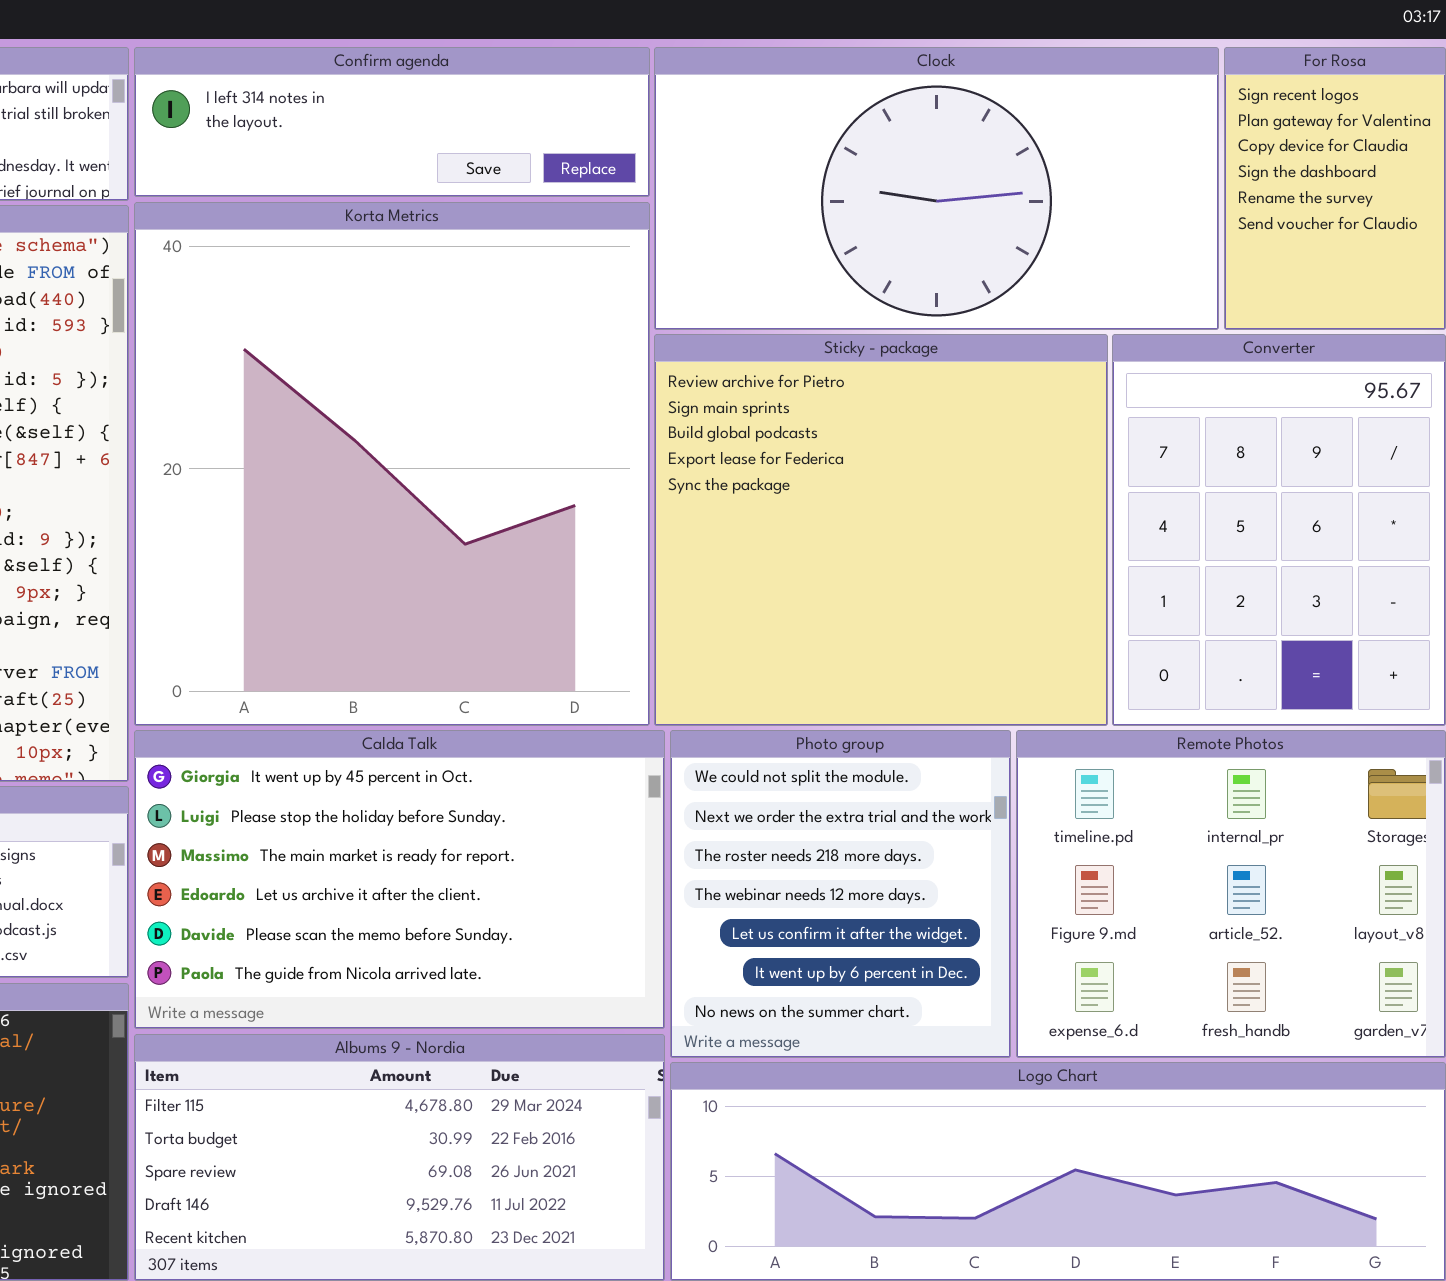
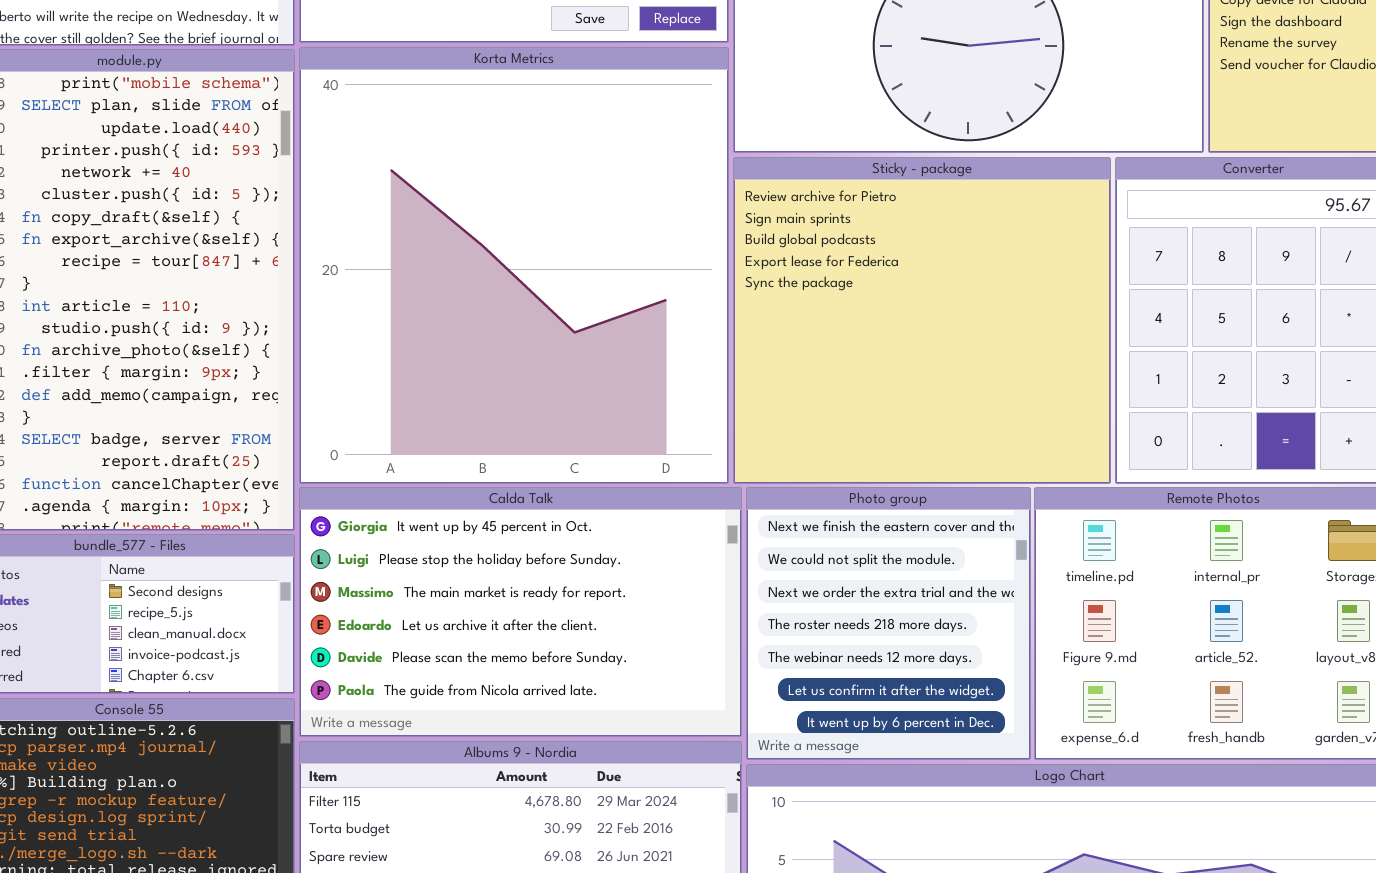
Photo group: [670,730,1011,1058] -> [746,487,1031,760], scrolled up 1 row

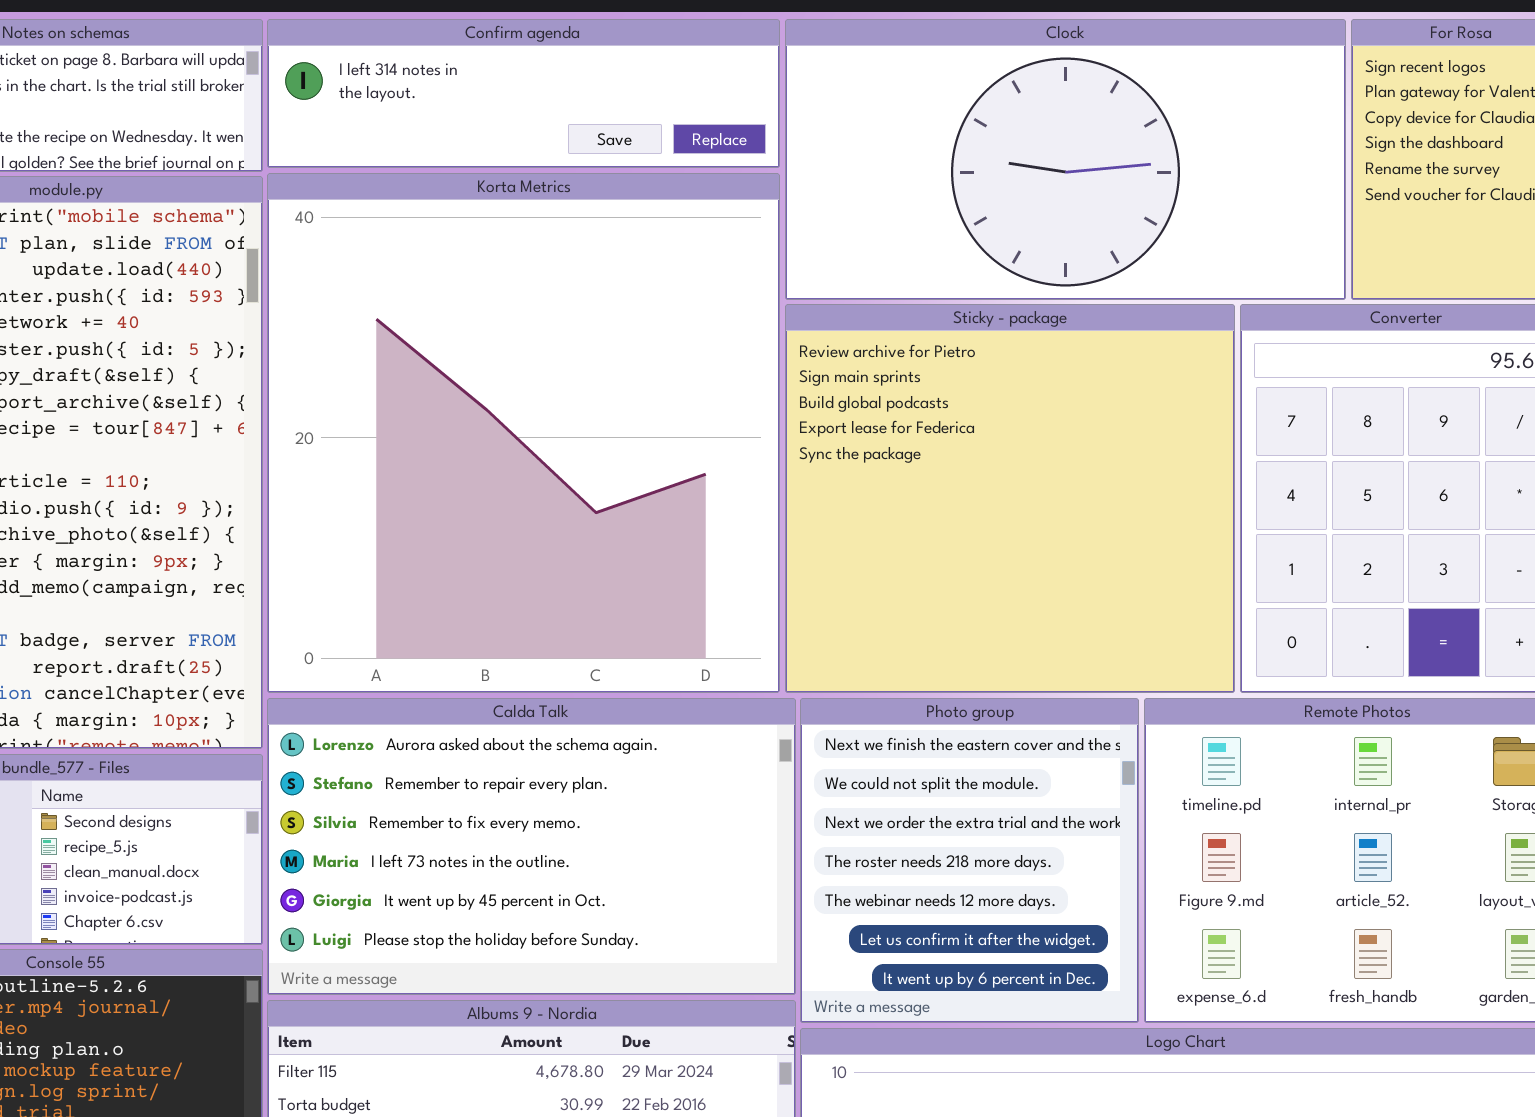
Calda Talk: [299,487,742,737] -> [267,698,796,995], scrolled up 4 rows

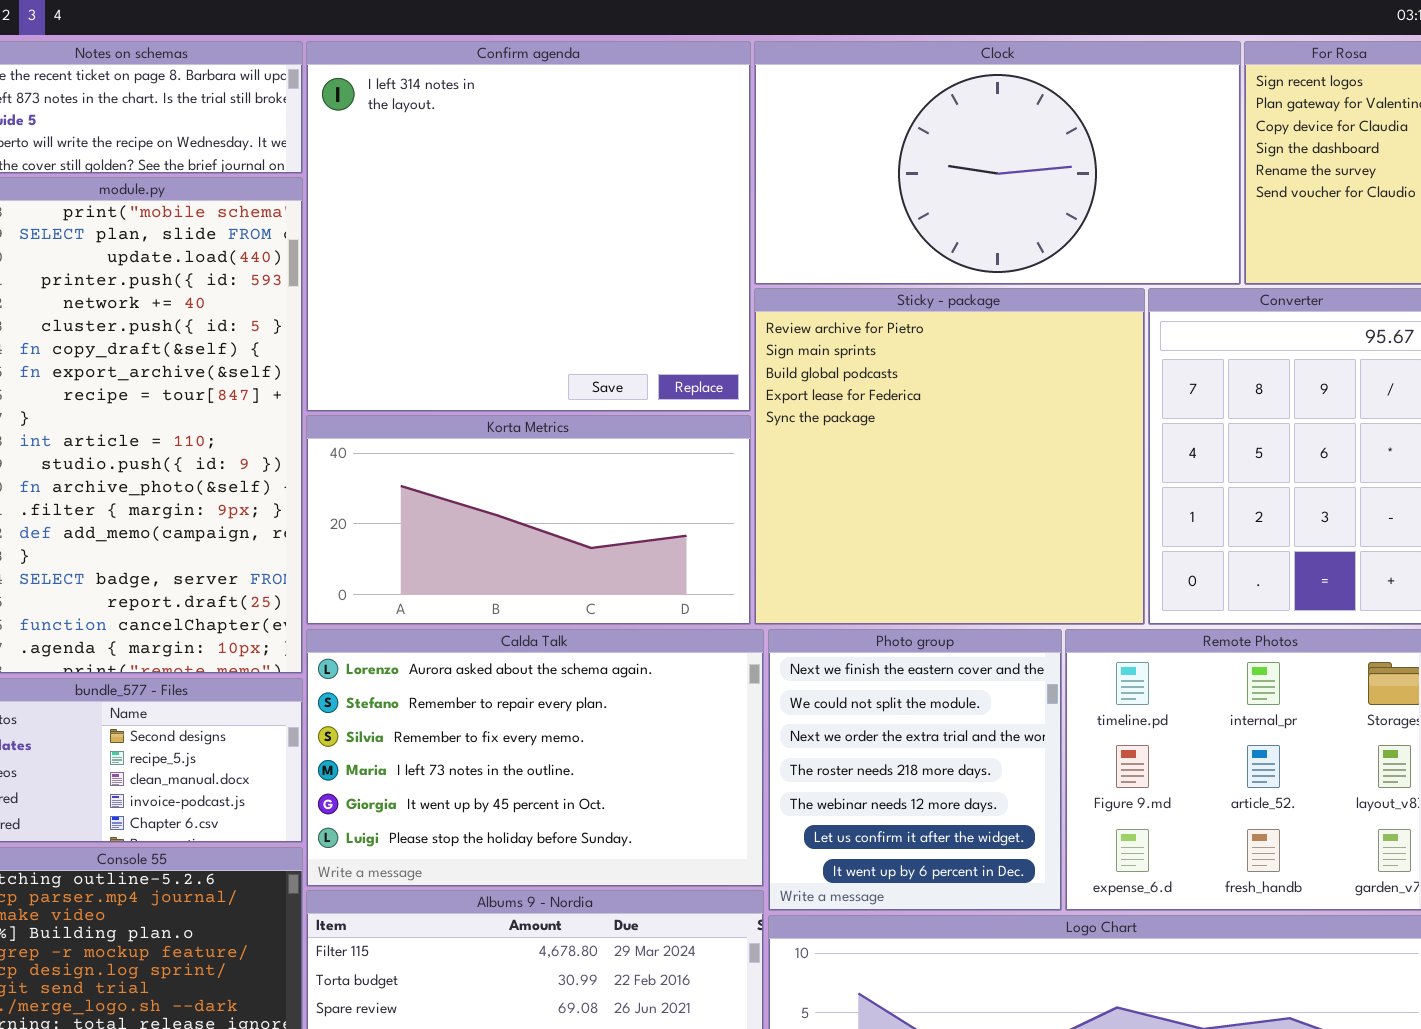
Confirm agenda: [267,19,780,168] -> [306,41,751,412], resized
Korta Metrics: [267,173,780,693] -> [306,415,751,625], resized

